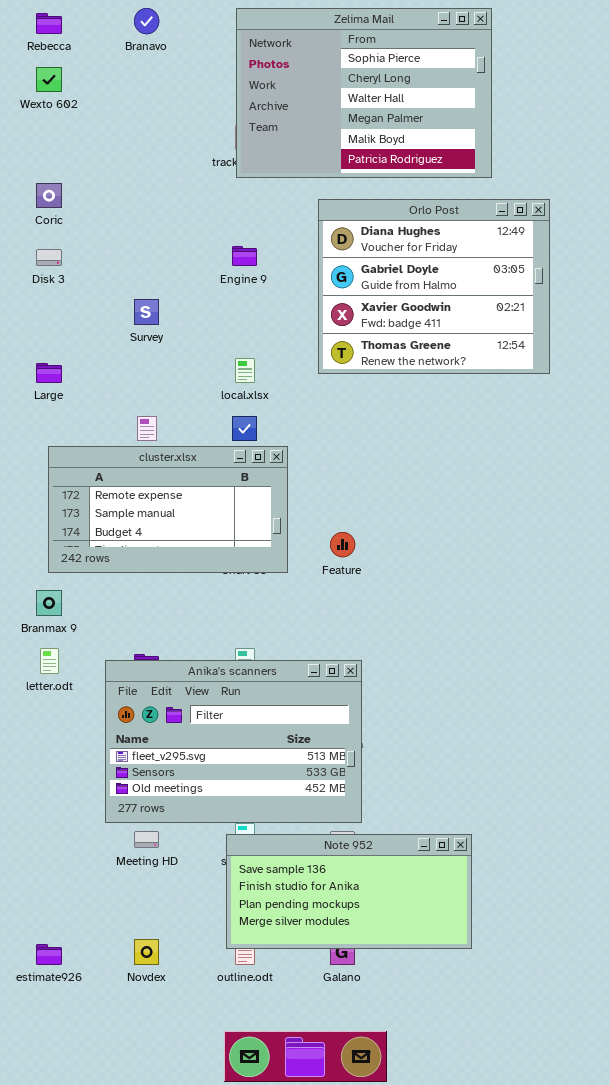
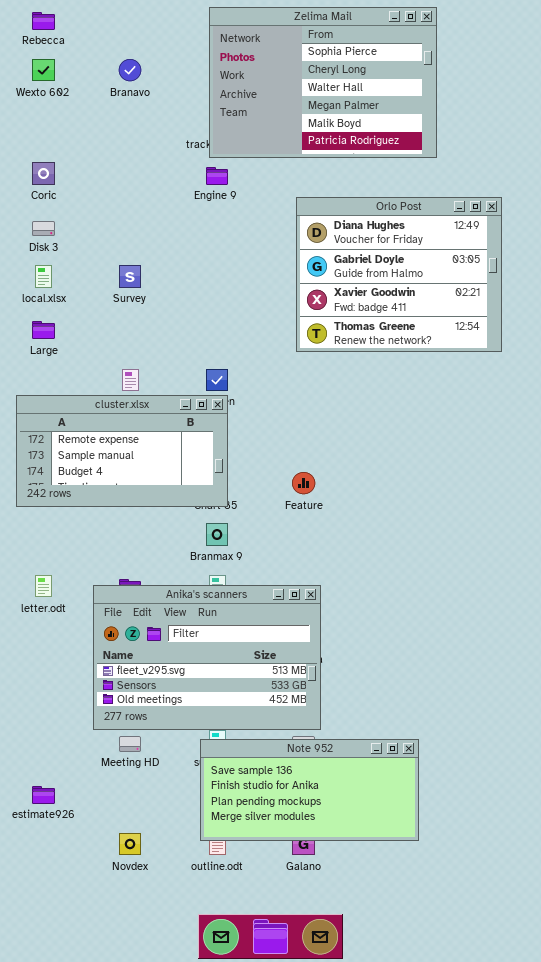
Branavo: [134,8,159,34] -> [119,59,141,81], moved
Orlo Post: [318,199,550,374] -> [296,197,502,352], moved
Engine 9: [232,246,257,266] -> [206,167,228,185], moved
local.xlsx: [235,358,255,383] -> [35,265,52,288], moved
cluster.xlsx: [48,446,288,573] -> [16,395,228,507], moved
Branmax 9: [36,590,62,616] -> [206,523,228,546], moved
estimate926: [36,944,62,965] -> [32,786,55,804], moved

